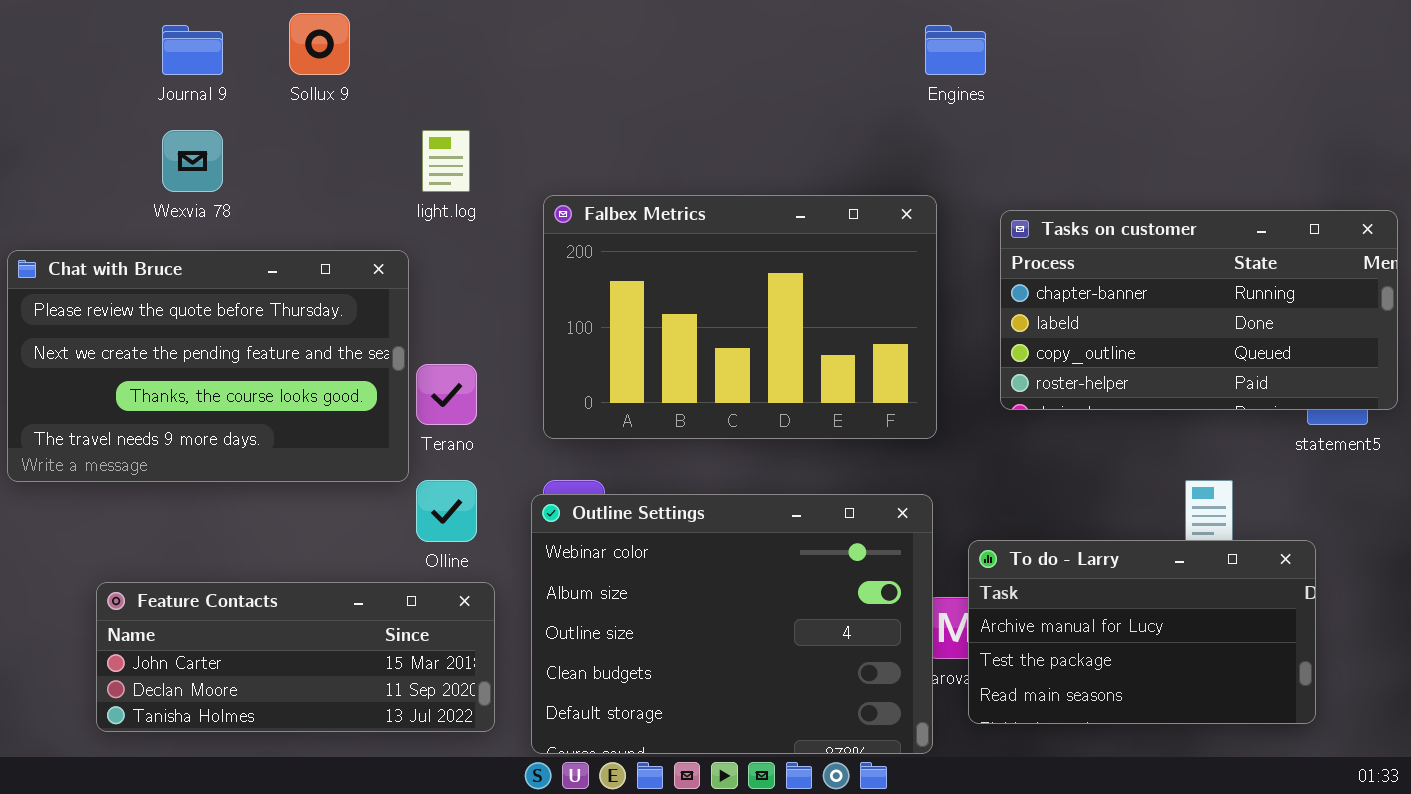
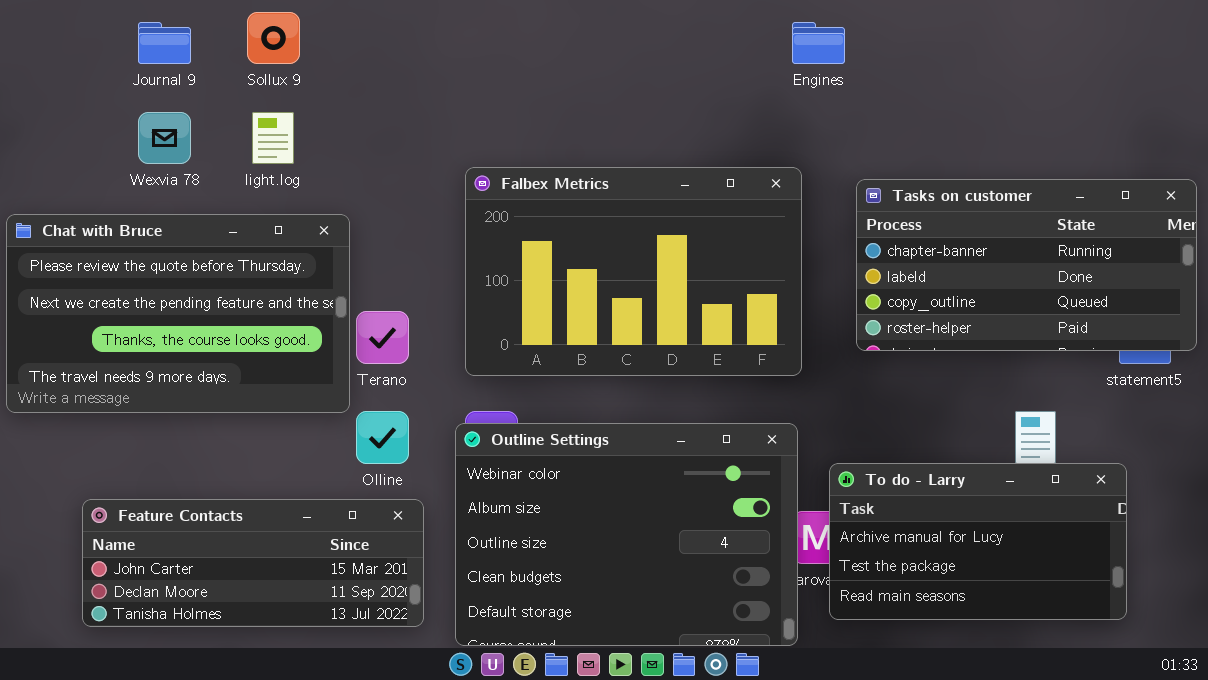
light.log: [422,130,470,192] -> [252,112,294,164], moved

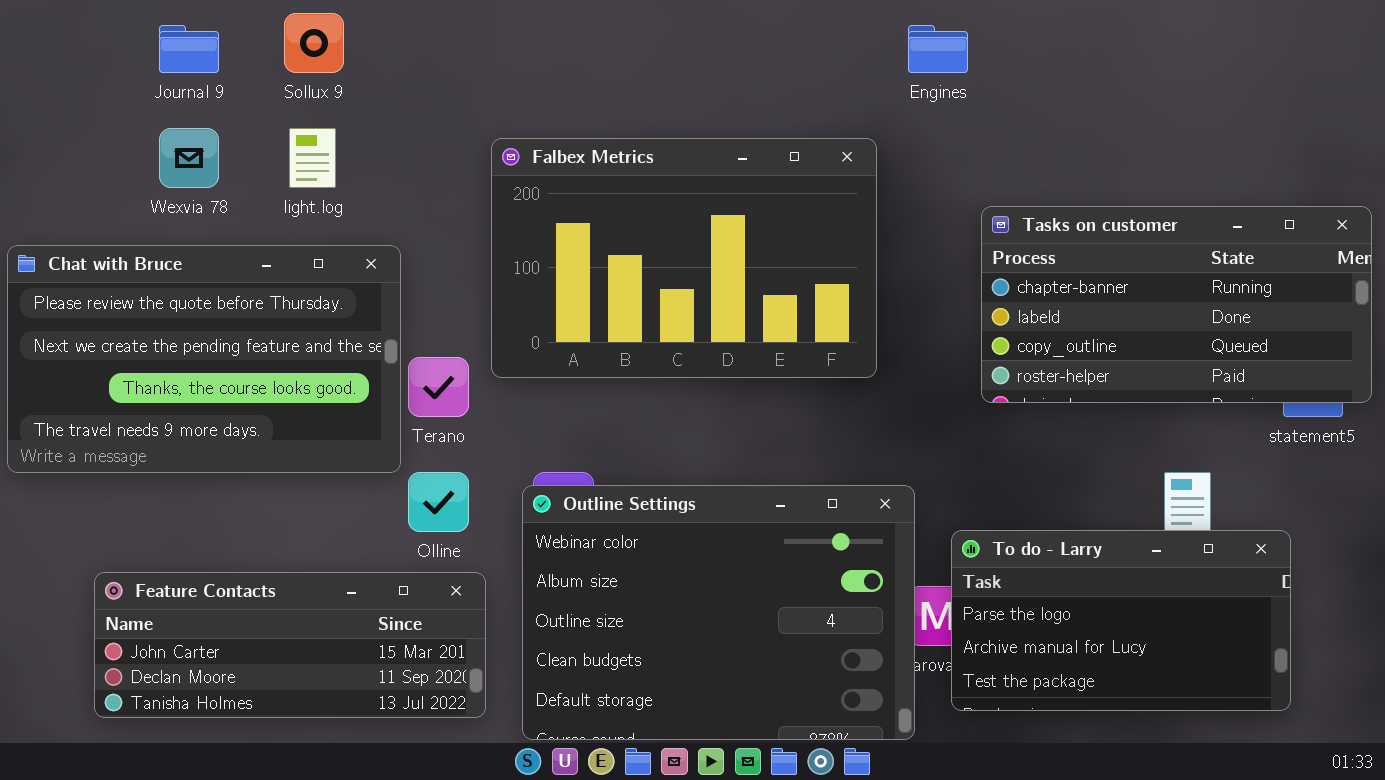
Falbex Metrics: [465,167,802,376] -> [491,138,877,378], moved
To do - Larry: [829,463,1127,620] -> [951,530,1291,711], scrolled up 1 row

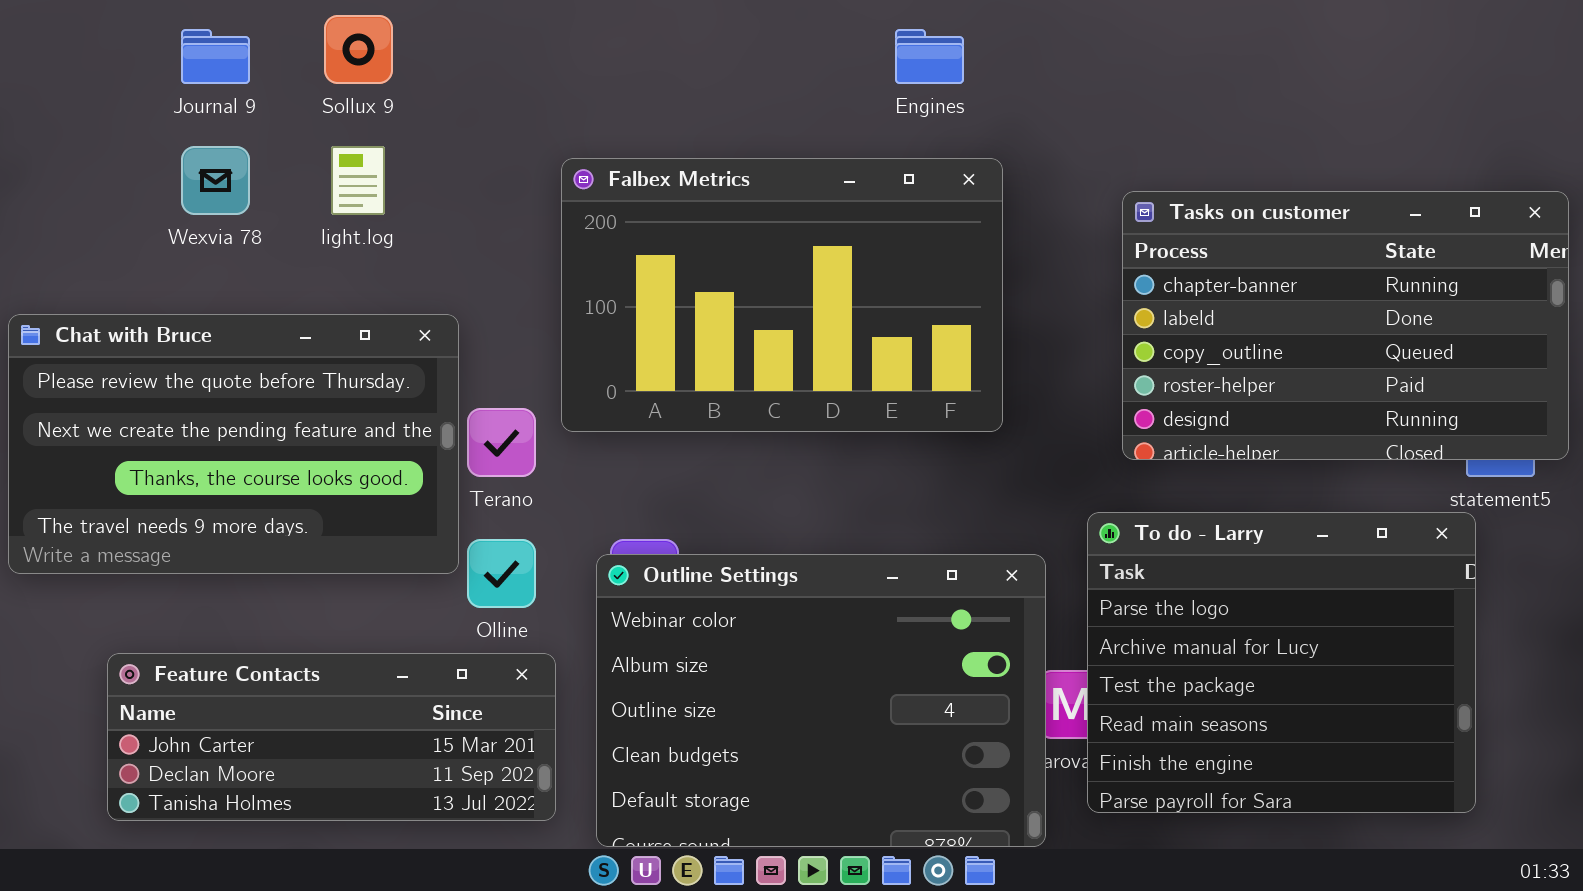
Engines: [908,25,968,73] -> [895,29,964,84], moved
Tasks on customer: [981,206,1372,403] -> [1122,191,1569,460], resized
Chat with Bruce: [7,245,401,473] -> [8,314,459,574], moved
To do - Larry: [951,530,1291,711] -> [1087,512,1476,813], resized

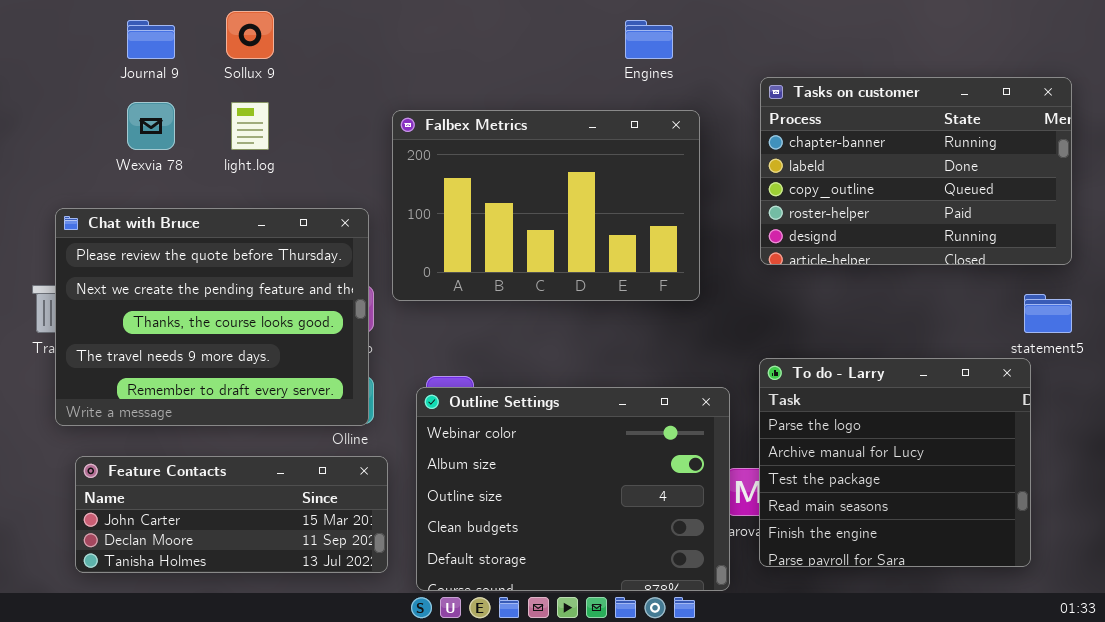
Tasks on customer: [1122,191,1569,460] -> [760,77,1072,265], moved
Chat with Bruce: [8,314,459,574] -> [55,208,369,426], moved, resized

